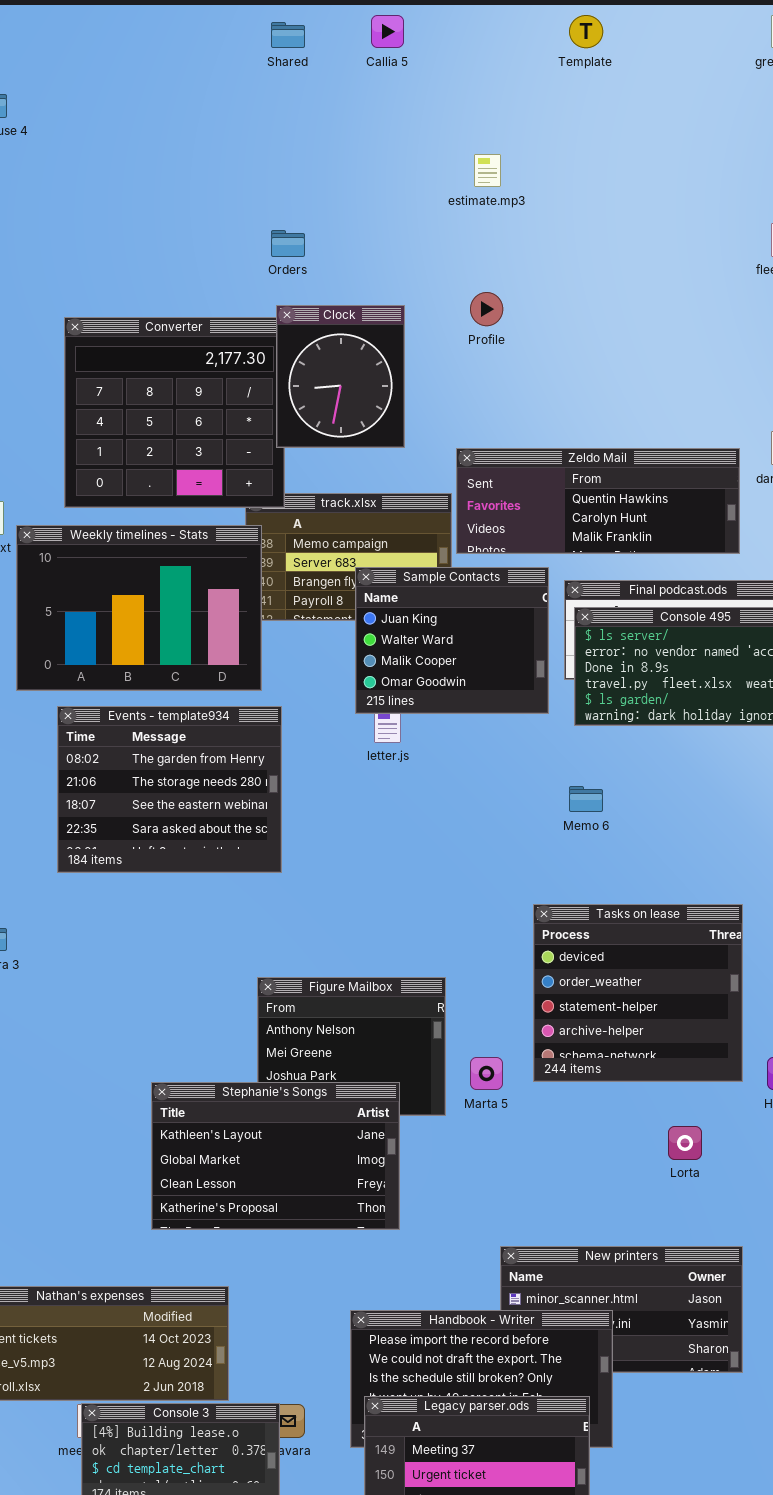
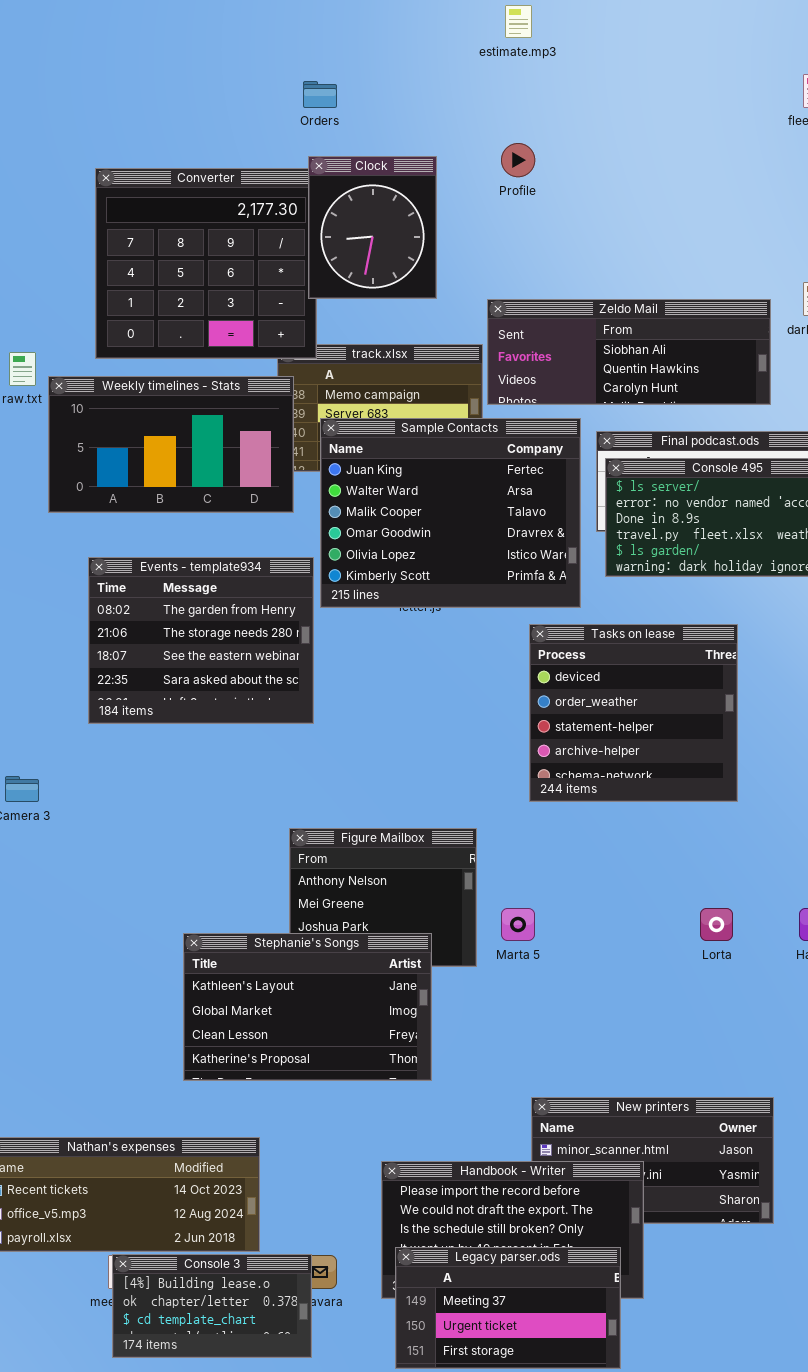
Zeldo Mail: [456,448,740,554] -> [487,299,771,405], scrolled up 1 row
Weekly timelines - Stats: [16,525,262,691] -> [48,376,294,513], resized
Sample Contacts: [355,567,549,714] -> [320,418,581,608], resized
Tasks on lease: [533,904,743,1082] -> [529,624,738,802], moved
Lorta: [668,1126,702,1160] -> [700,908,733,941], moved

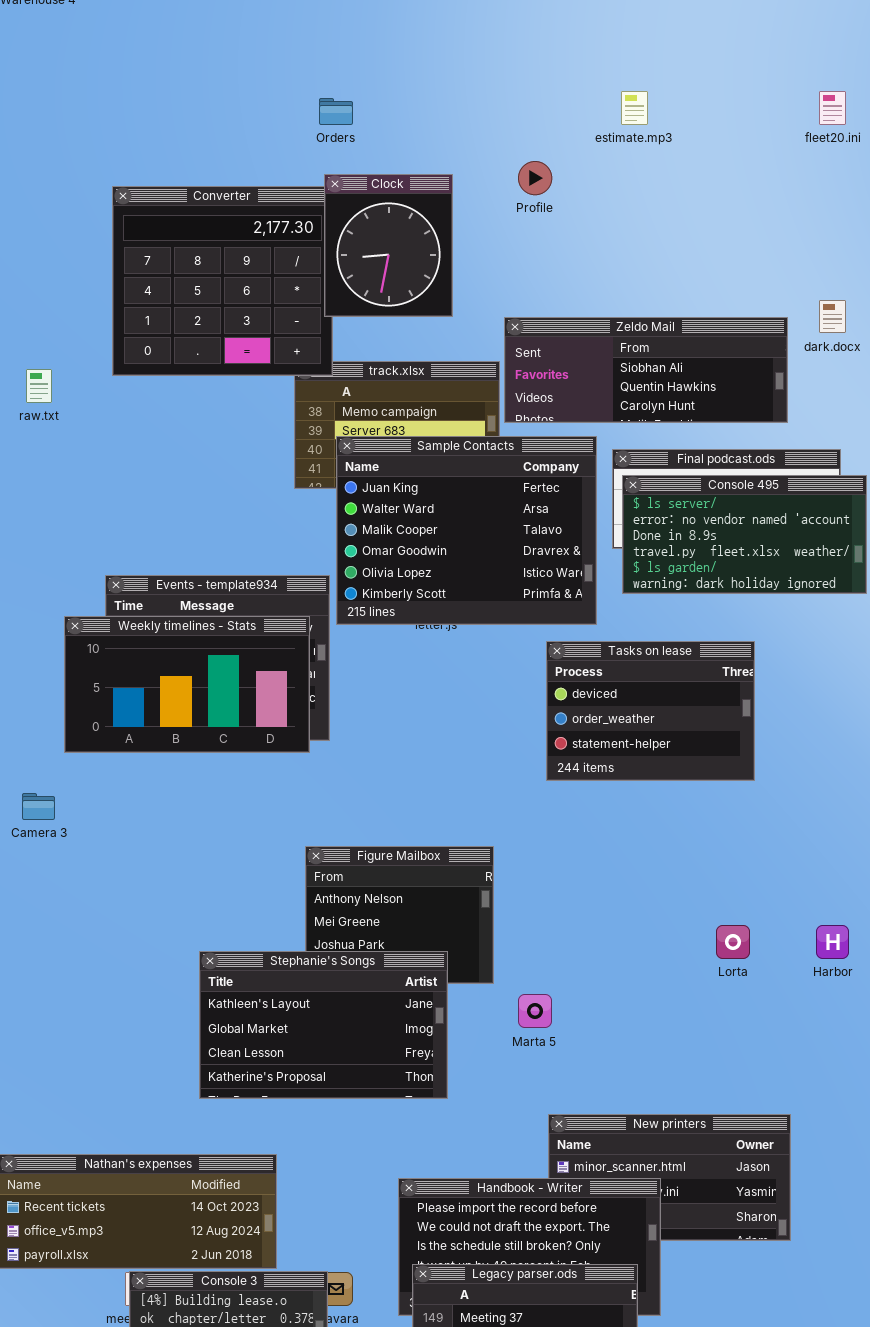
estimate.mp3: [505,5,532,38] -> [621,91,648,125], moved
Weekly timelines - Stats: [48,376,294,513] -> [64,616,310,753], moved
Tasks on lease: [529,624,738,802] -> [546,641,755,781], resized
Marta 5: [501,908,535,941] -> [518,994,552,1028], moved

